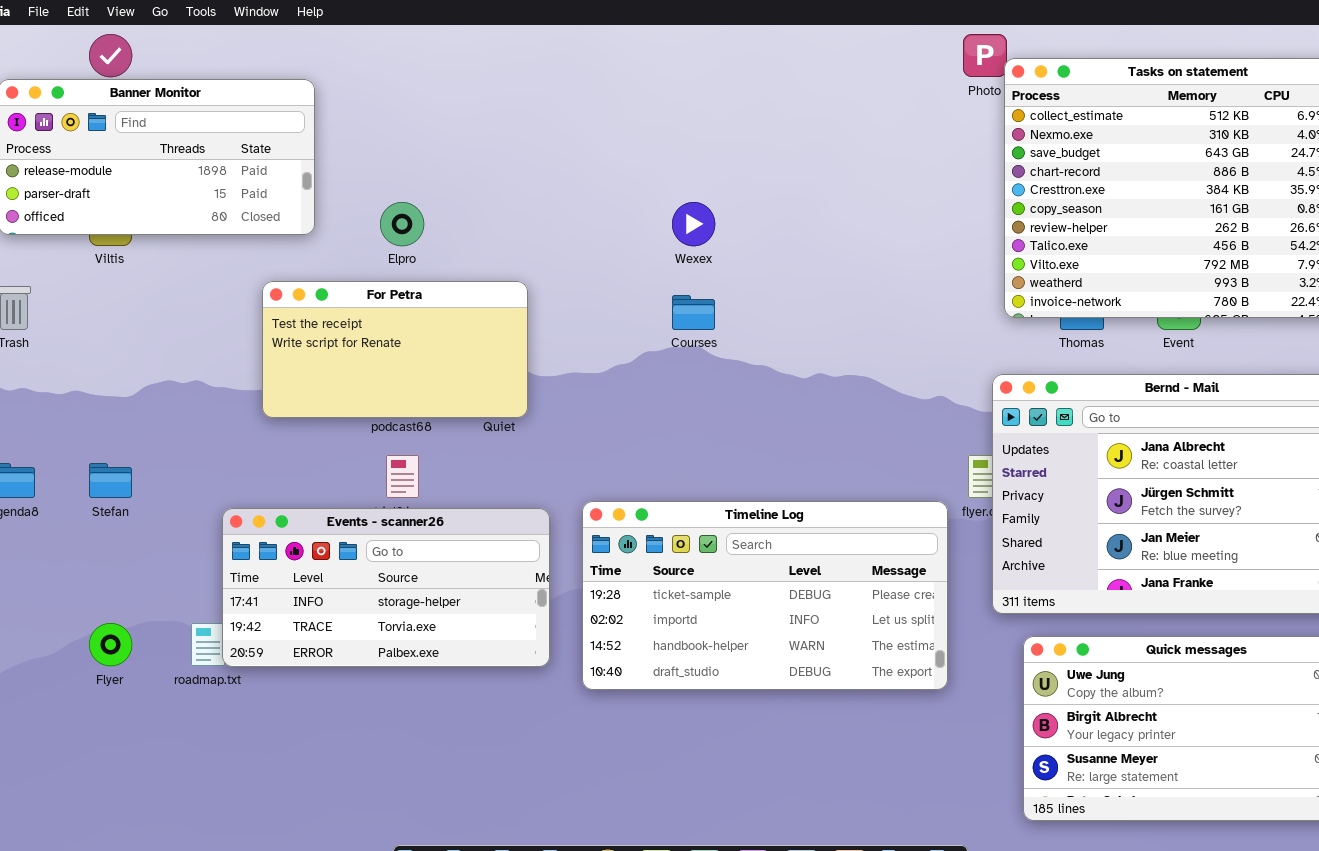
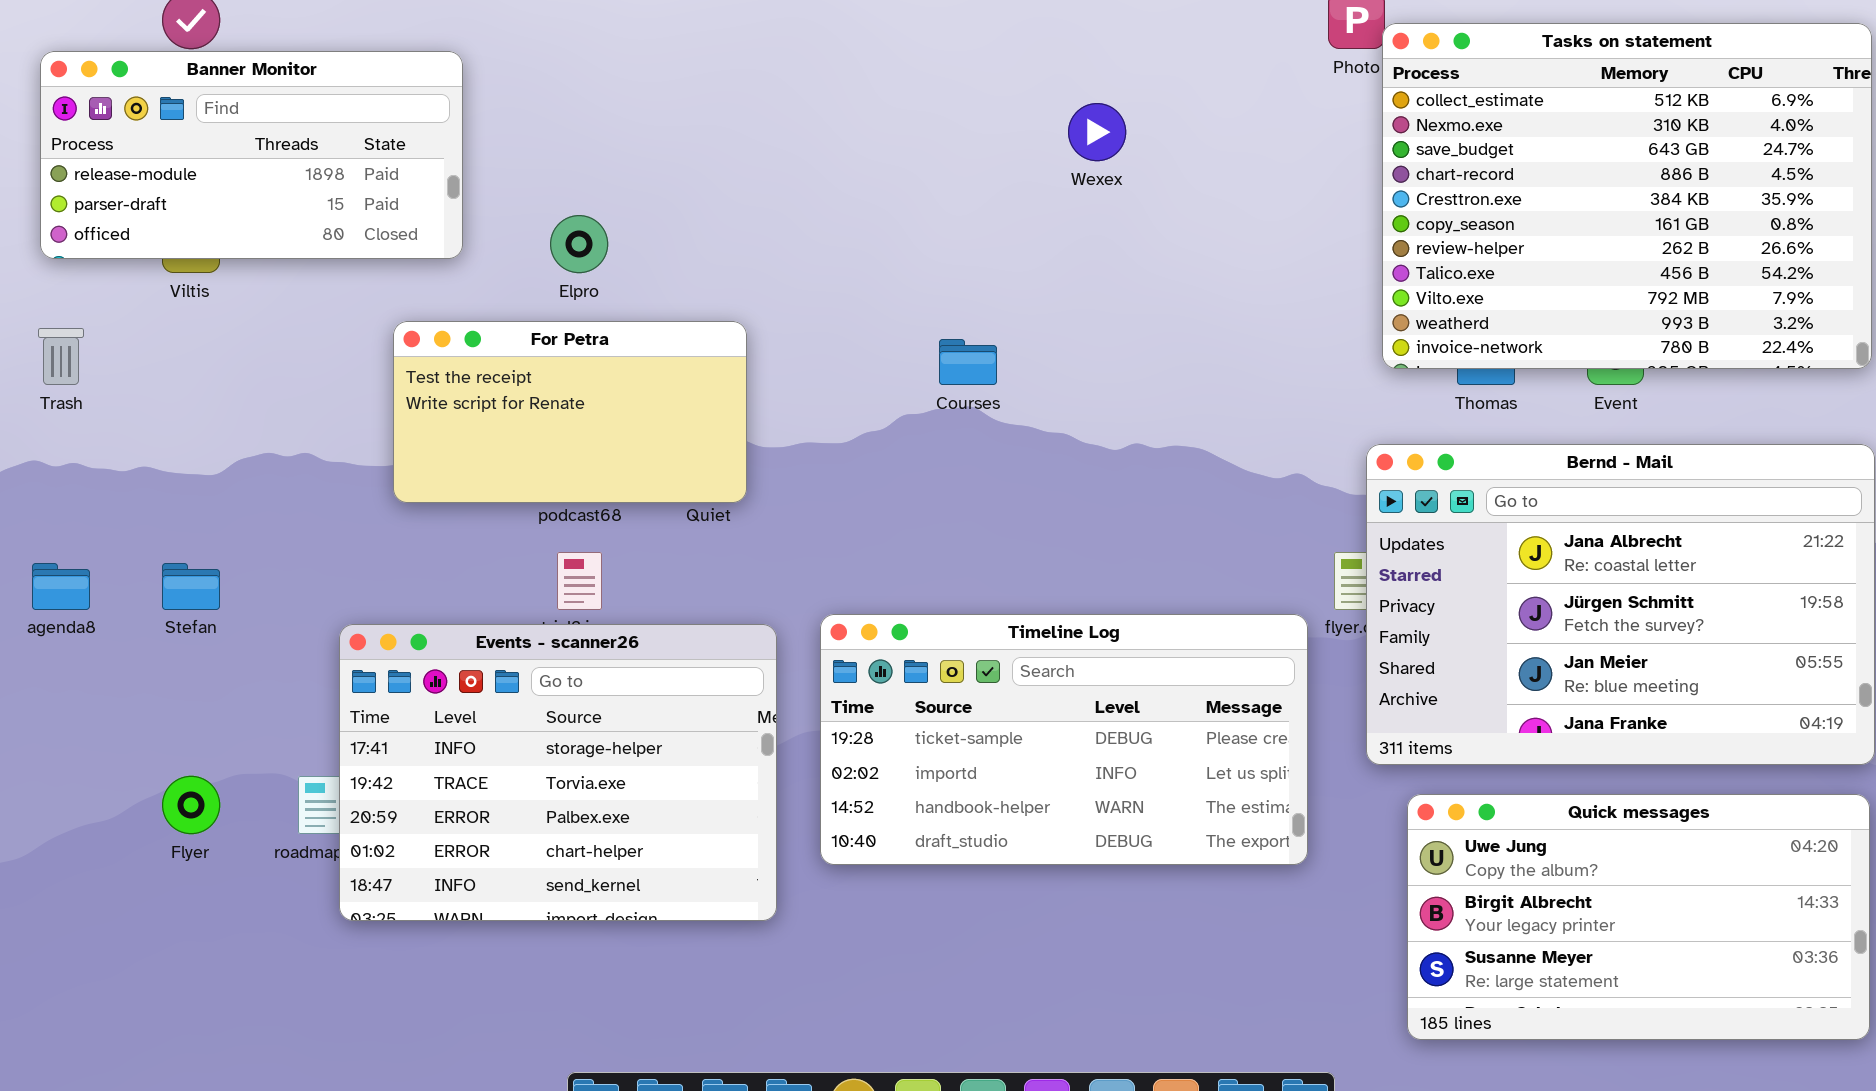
Wexex: [672,202,715,246] -> [1068,103,1126,161], moved
Events - scanner26: [222,508,550,667] -> [339,624,777,921], resized

